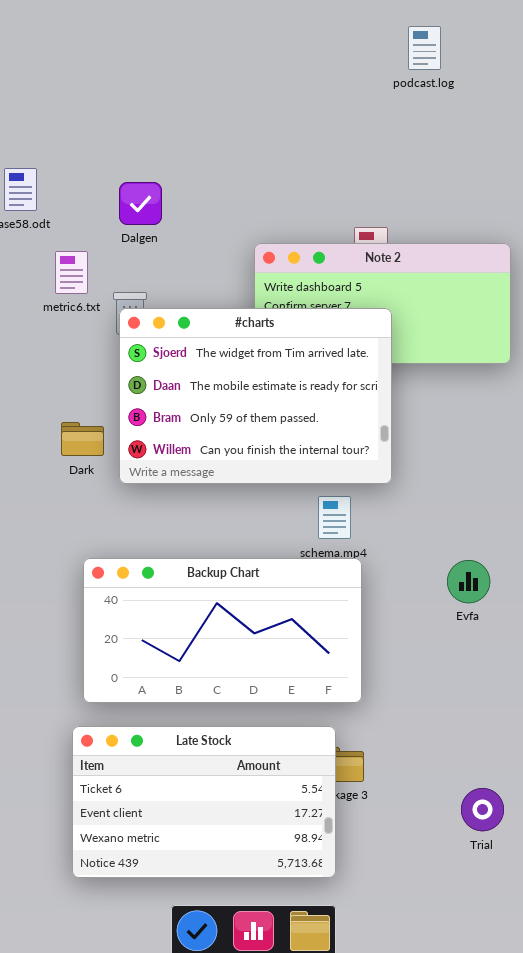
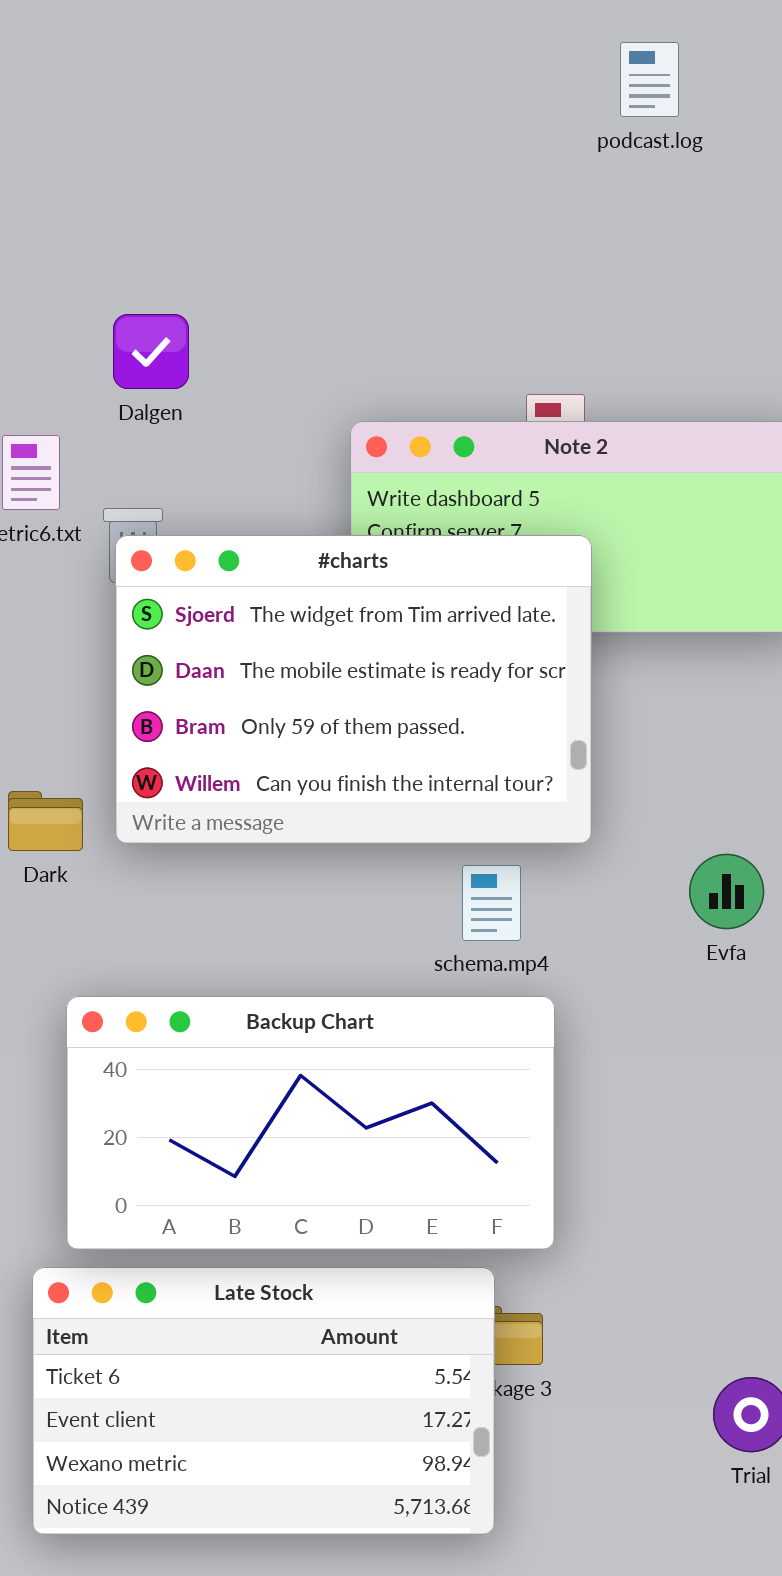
Dark: [61,422,104,456] -> [8,791,83,851], moved
Backup Chart: [83,558,362,703] -> [66,996,555,1250], moved
Evfa: [447,560,490,603] -> [689,854,764,929], moved

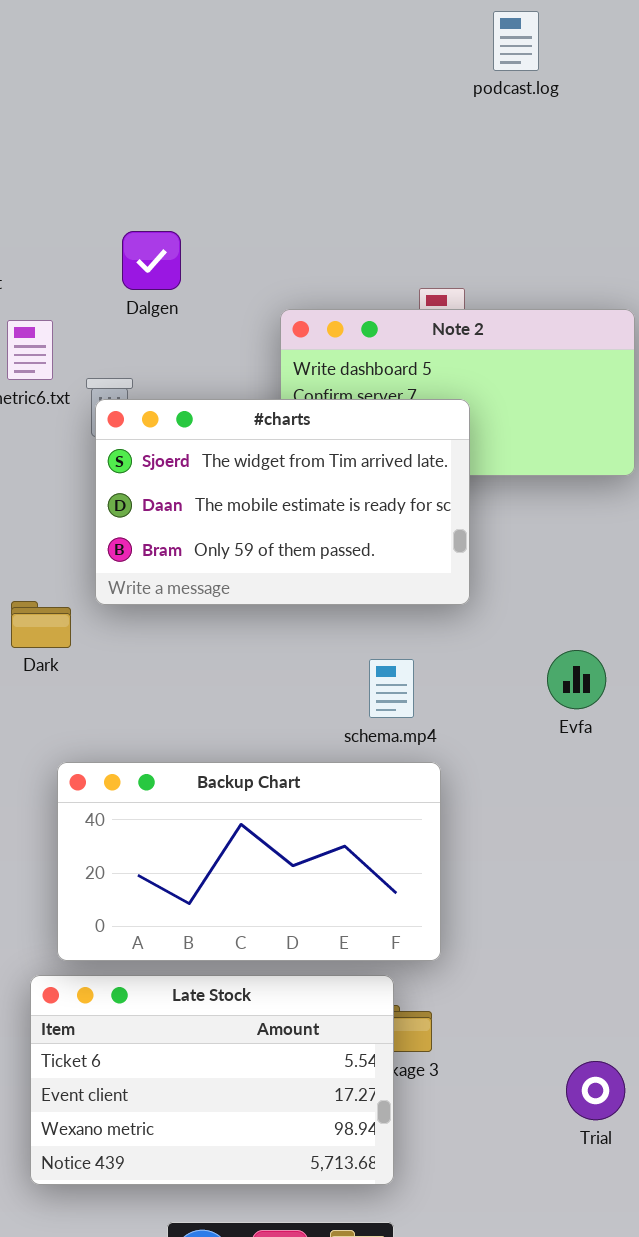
Dalgen: [113,314,189,389] -> [122,231,181,290], moved
#charts: [115,535,592,844] -> [95,399,470,605], resized

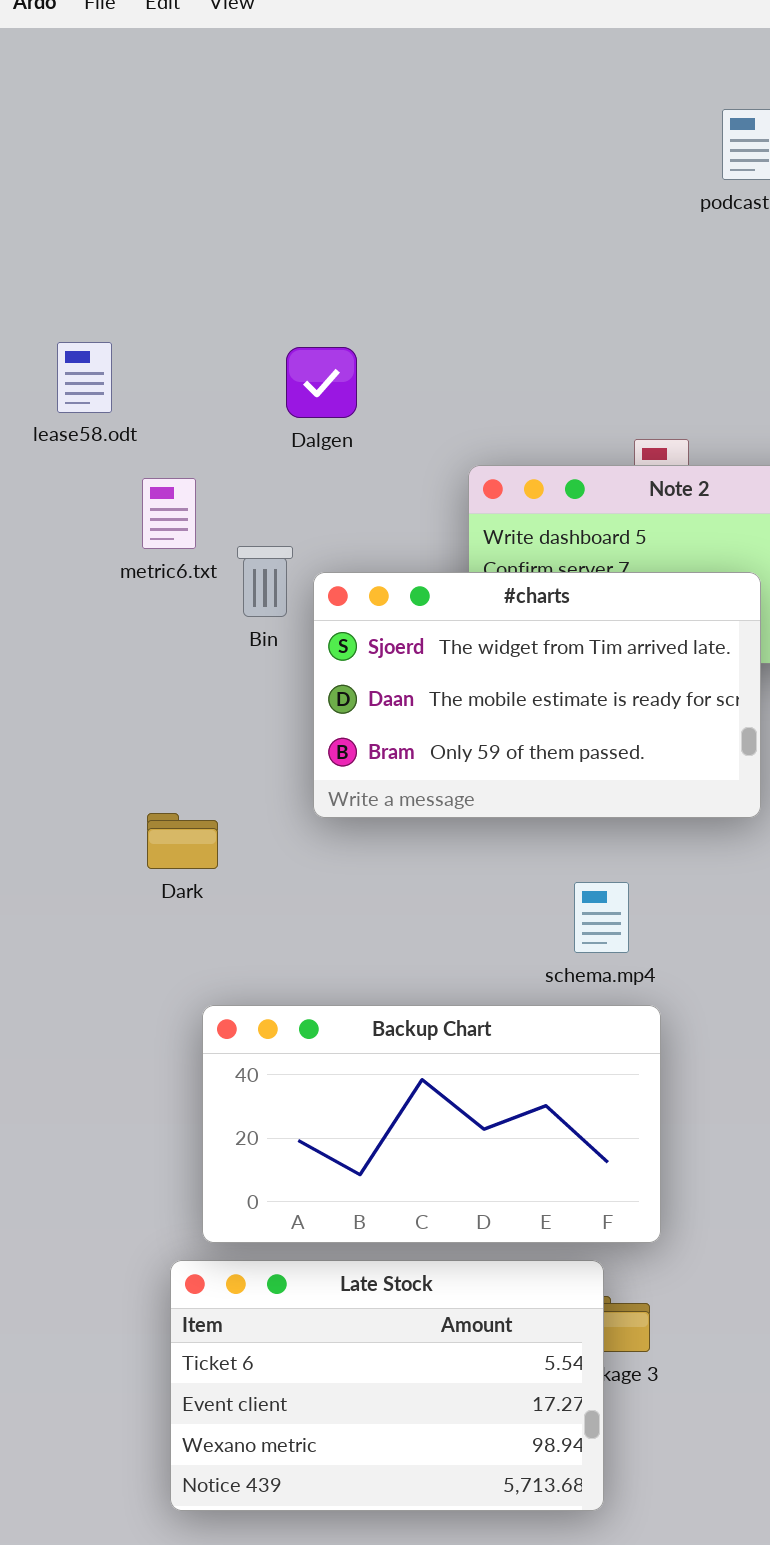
Dalgen: [122,231,181,290] -> [286,347,357,418], moved
#charts: [95,399,470,605] -> [313,572,761,818], moved

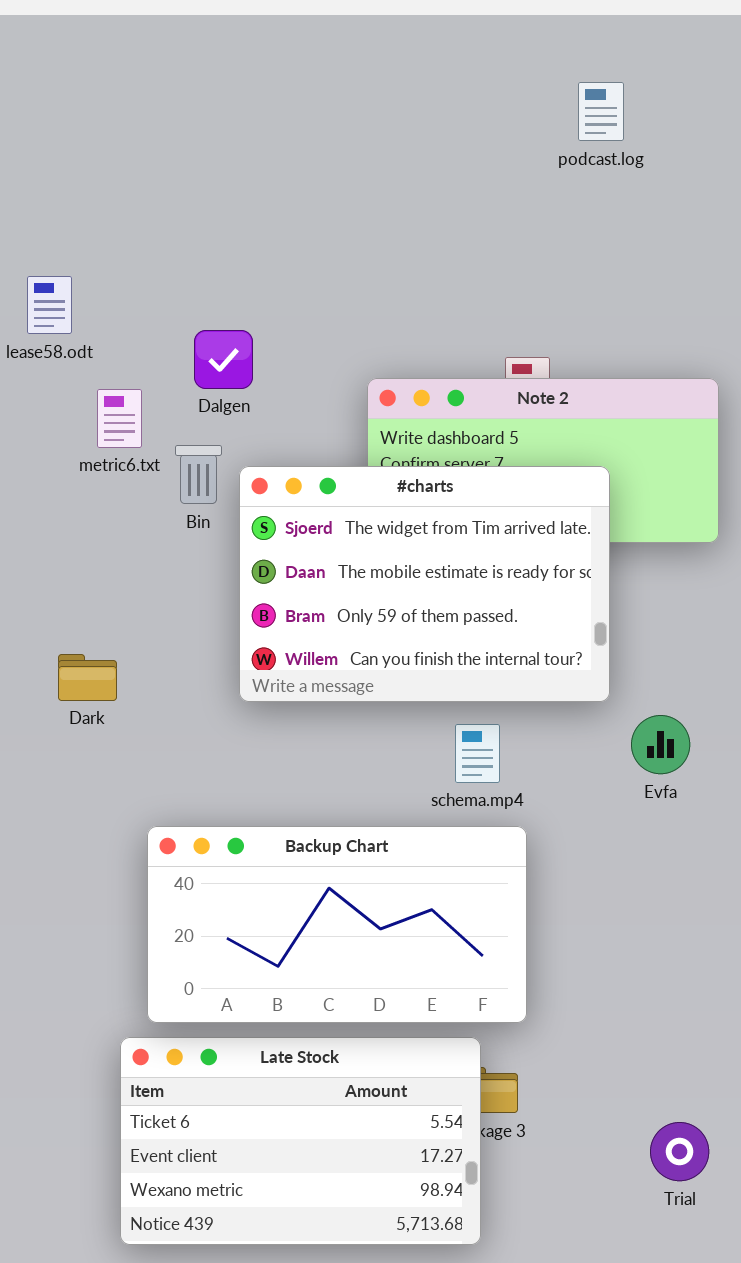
Dalgen: [286,347,357,418] -> [194,330,253,389], moved
#charts: [313,572,761,818] -> [239,466,610,702], resized
Dark: [147,813,218,869] -> [58,654,117,701], moved

